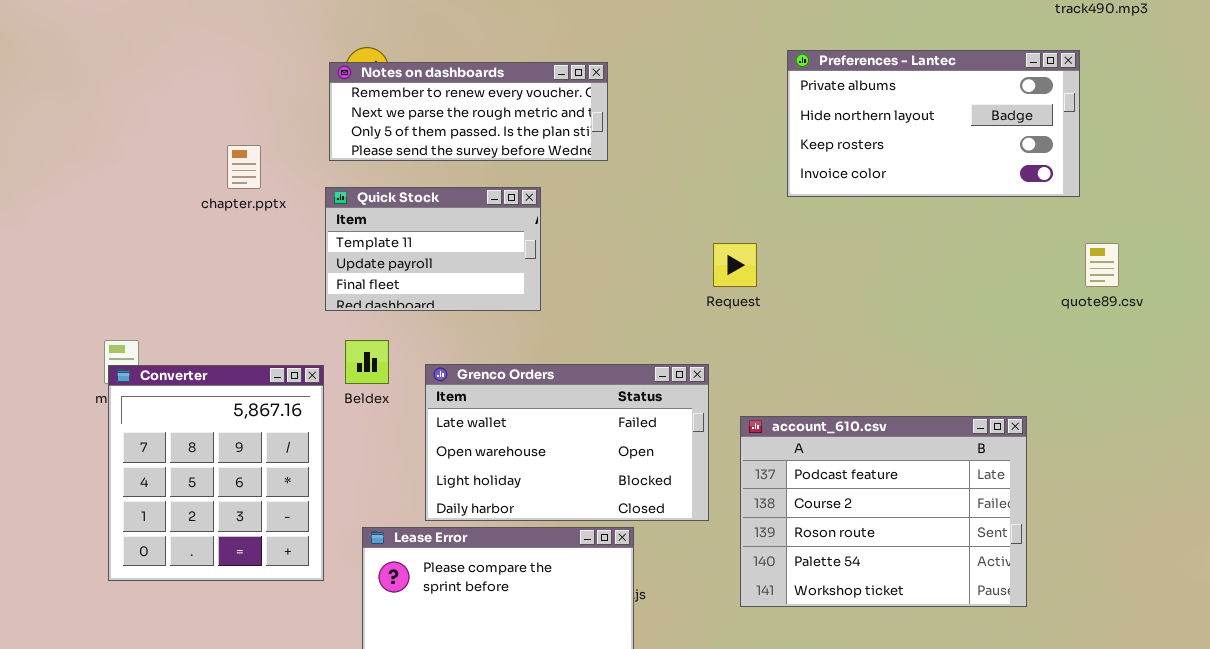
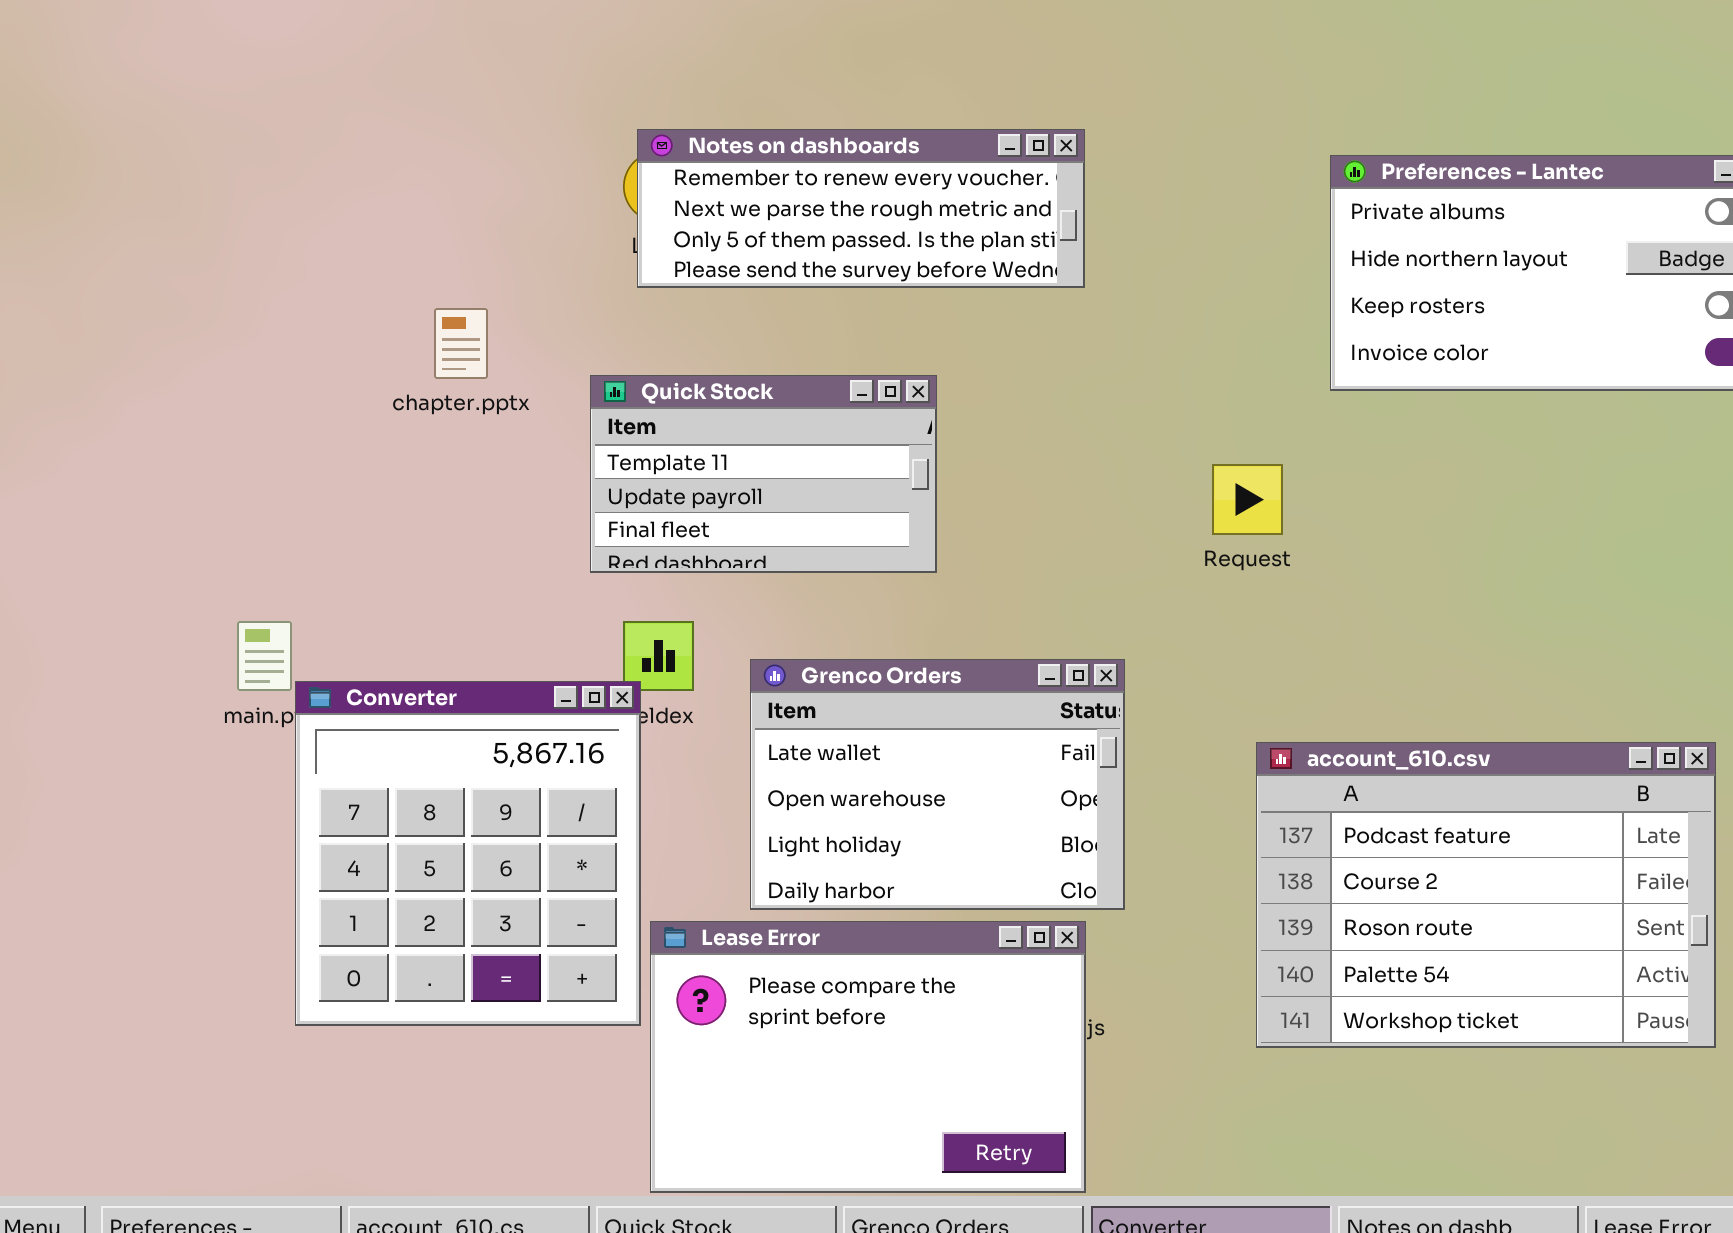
Notes on dashboards: [329,62,608,161] -> [637,129,1085,288], moved
Grenco Orders: [425,364,709,521] -> [750,659,1125,910], resized
Converter: [108,365,324,581] -> [295,681,641,1026], moved

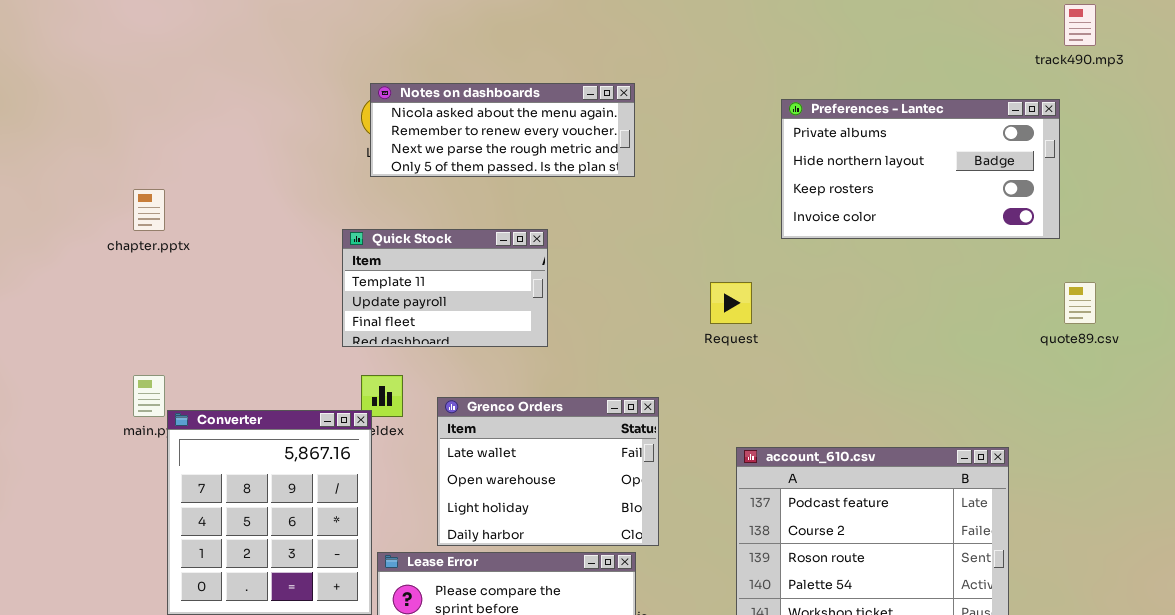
Notes on dashboards: [637,129,1085,288] -> [370,83,635,177], scrolled up 1 row
chapter.pptx: [434,308,488,379] -> [133,189,165,231], moved

